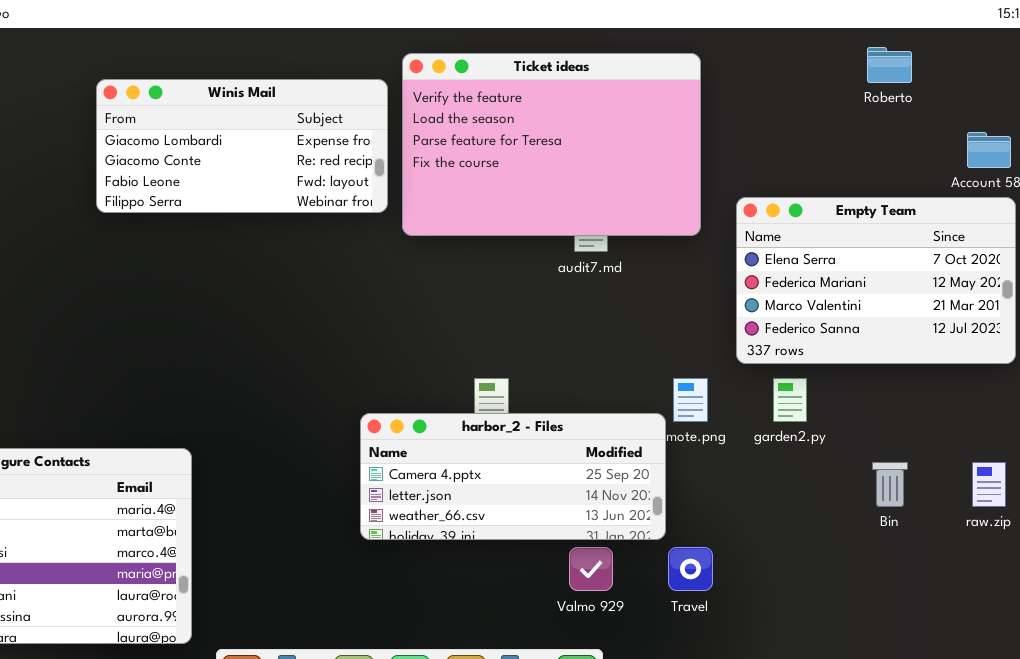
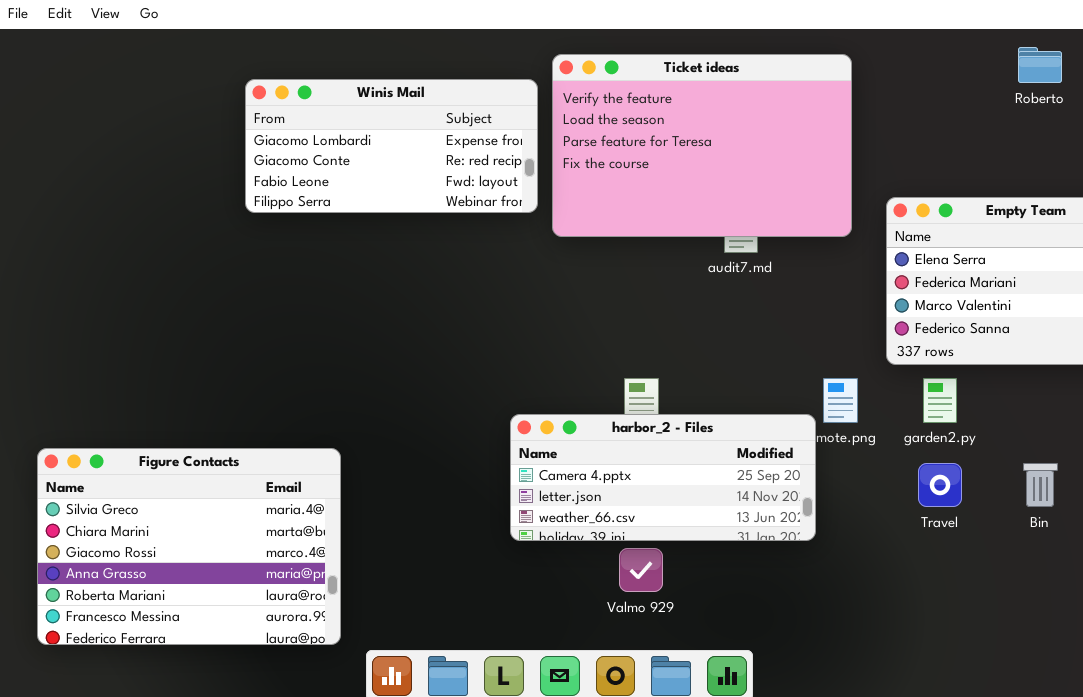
Valmo 929: [569,547,613,591] -> [619,548,663,592], moved
Travel: [668,547,713,591] -> [918,463,962,507], moved

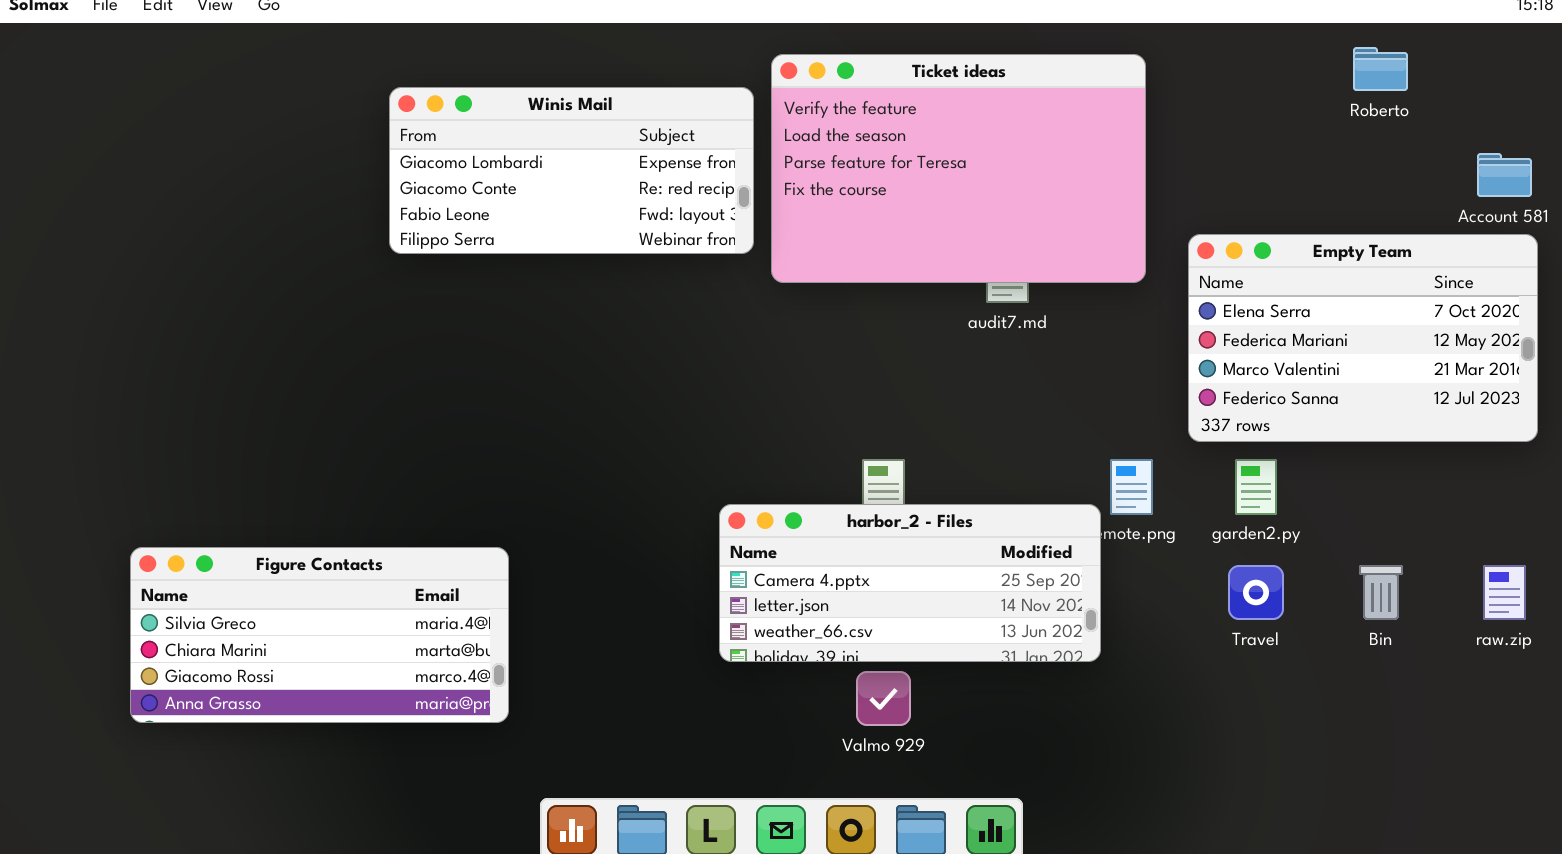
Figure Contacts: [37,448,341,645] -> [130,547,509,723], resized

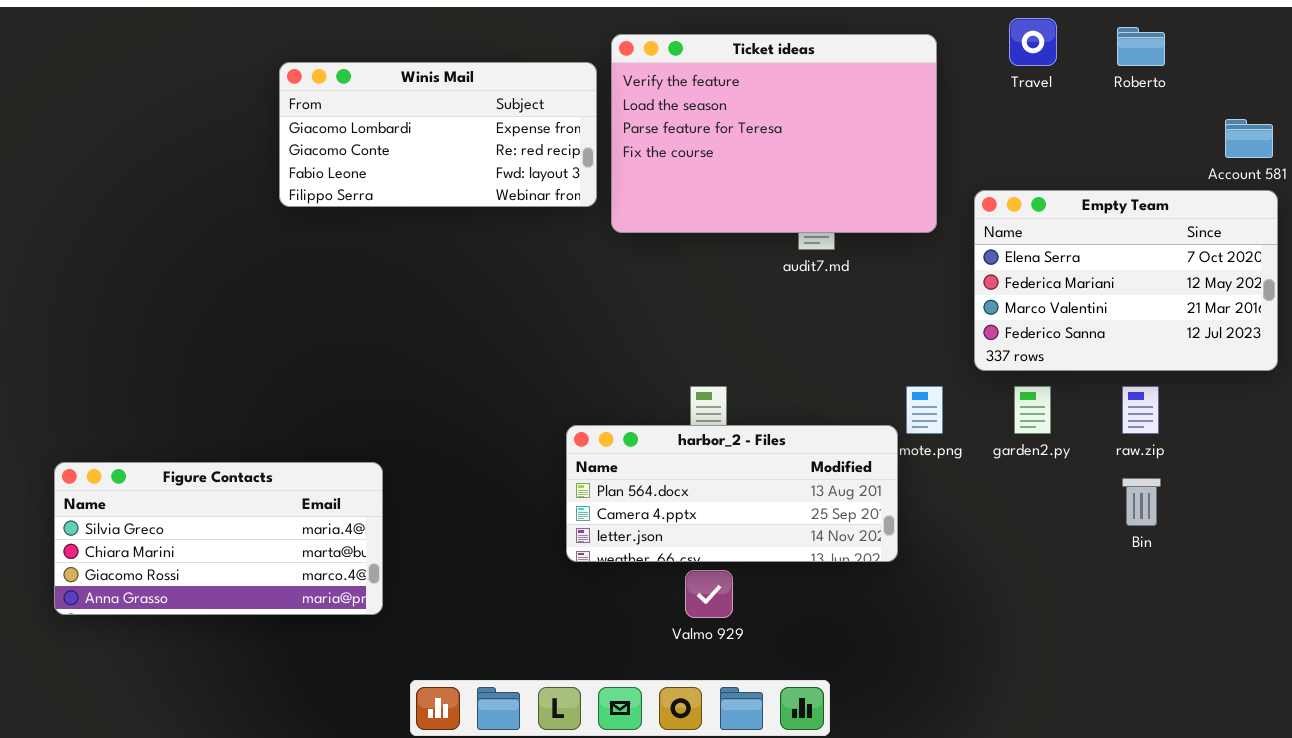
harbor_2 - Files: [719,504,1101,662] -> [566,425,898,562], scrolled up 1 row
Travel: [1228,565,1284,620] -> [1009,18,1057,66], moved
raw.zip: [1483,565,1526,620] -> [1122,386,1159,434], moved

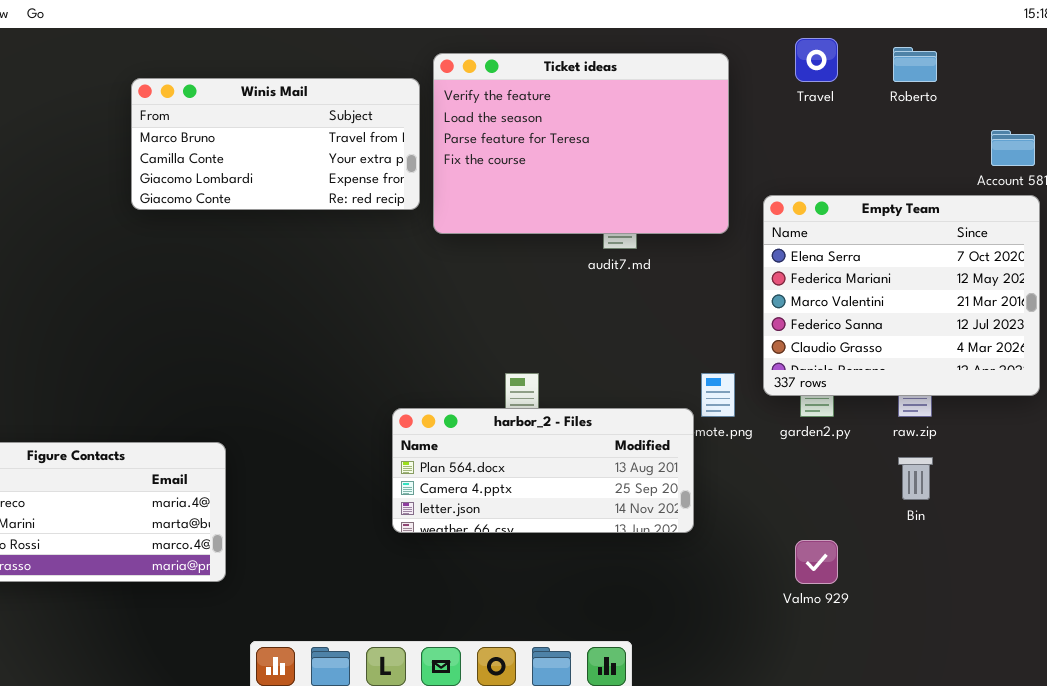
Winis Mail: [279,62,597,207] -> [131,78,420,210], scrolled up 2 rows
Empty Team: [974,190,1278,371] -> [763,195,1040,396], resized
Valmo 929: [685,570,733,618] -> [795,540,838,584], moved

